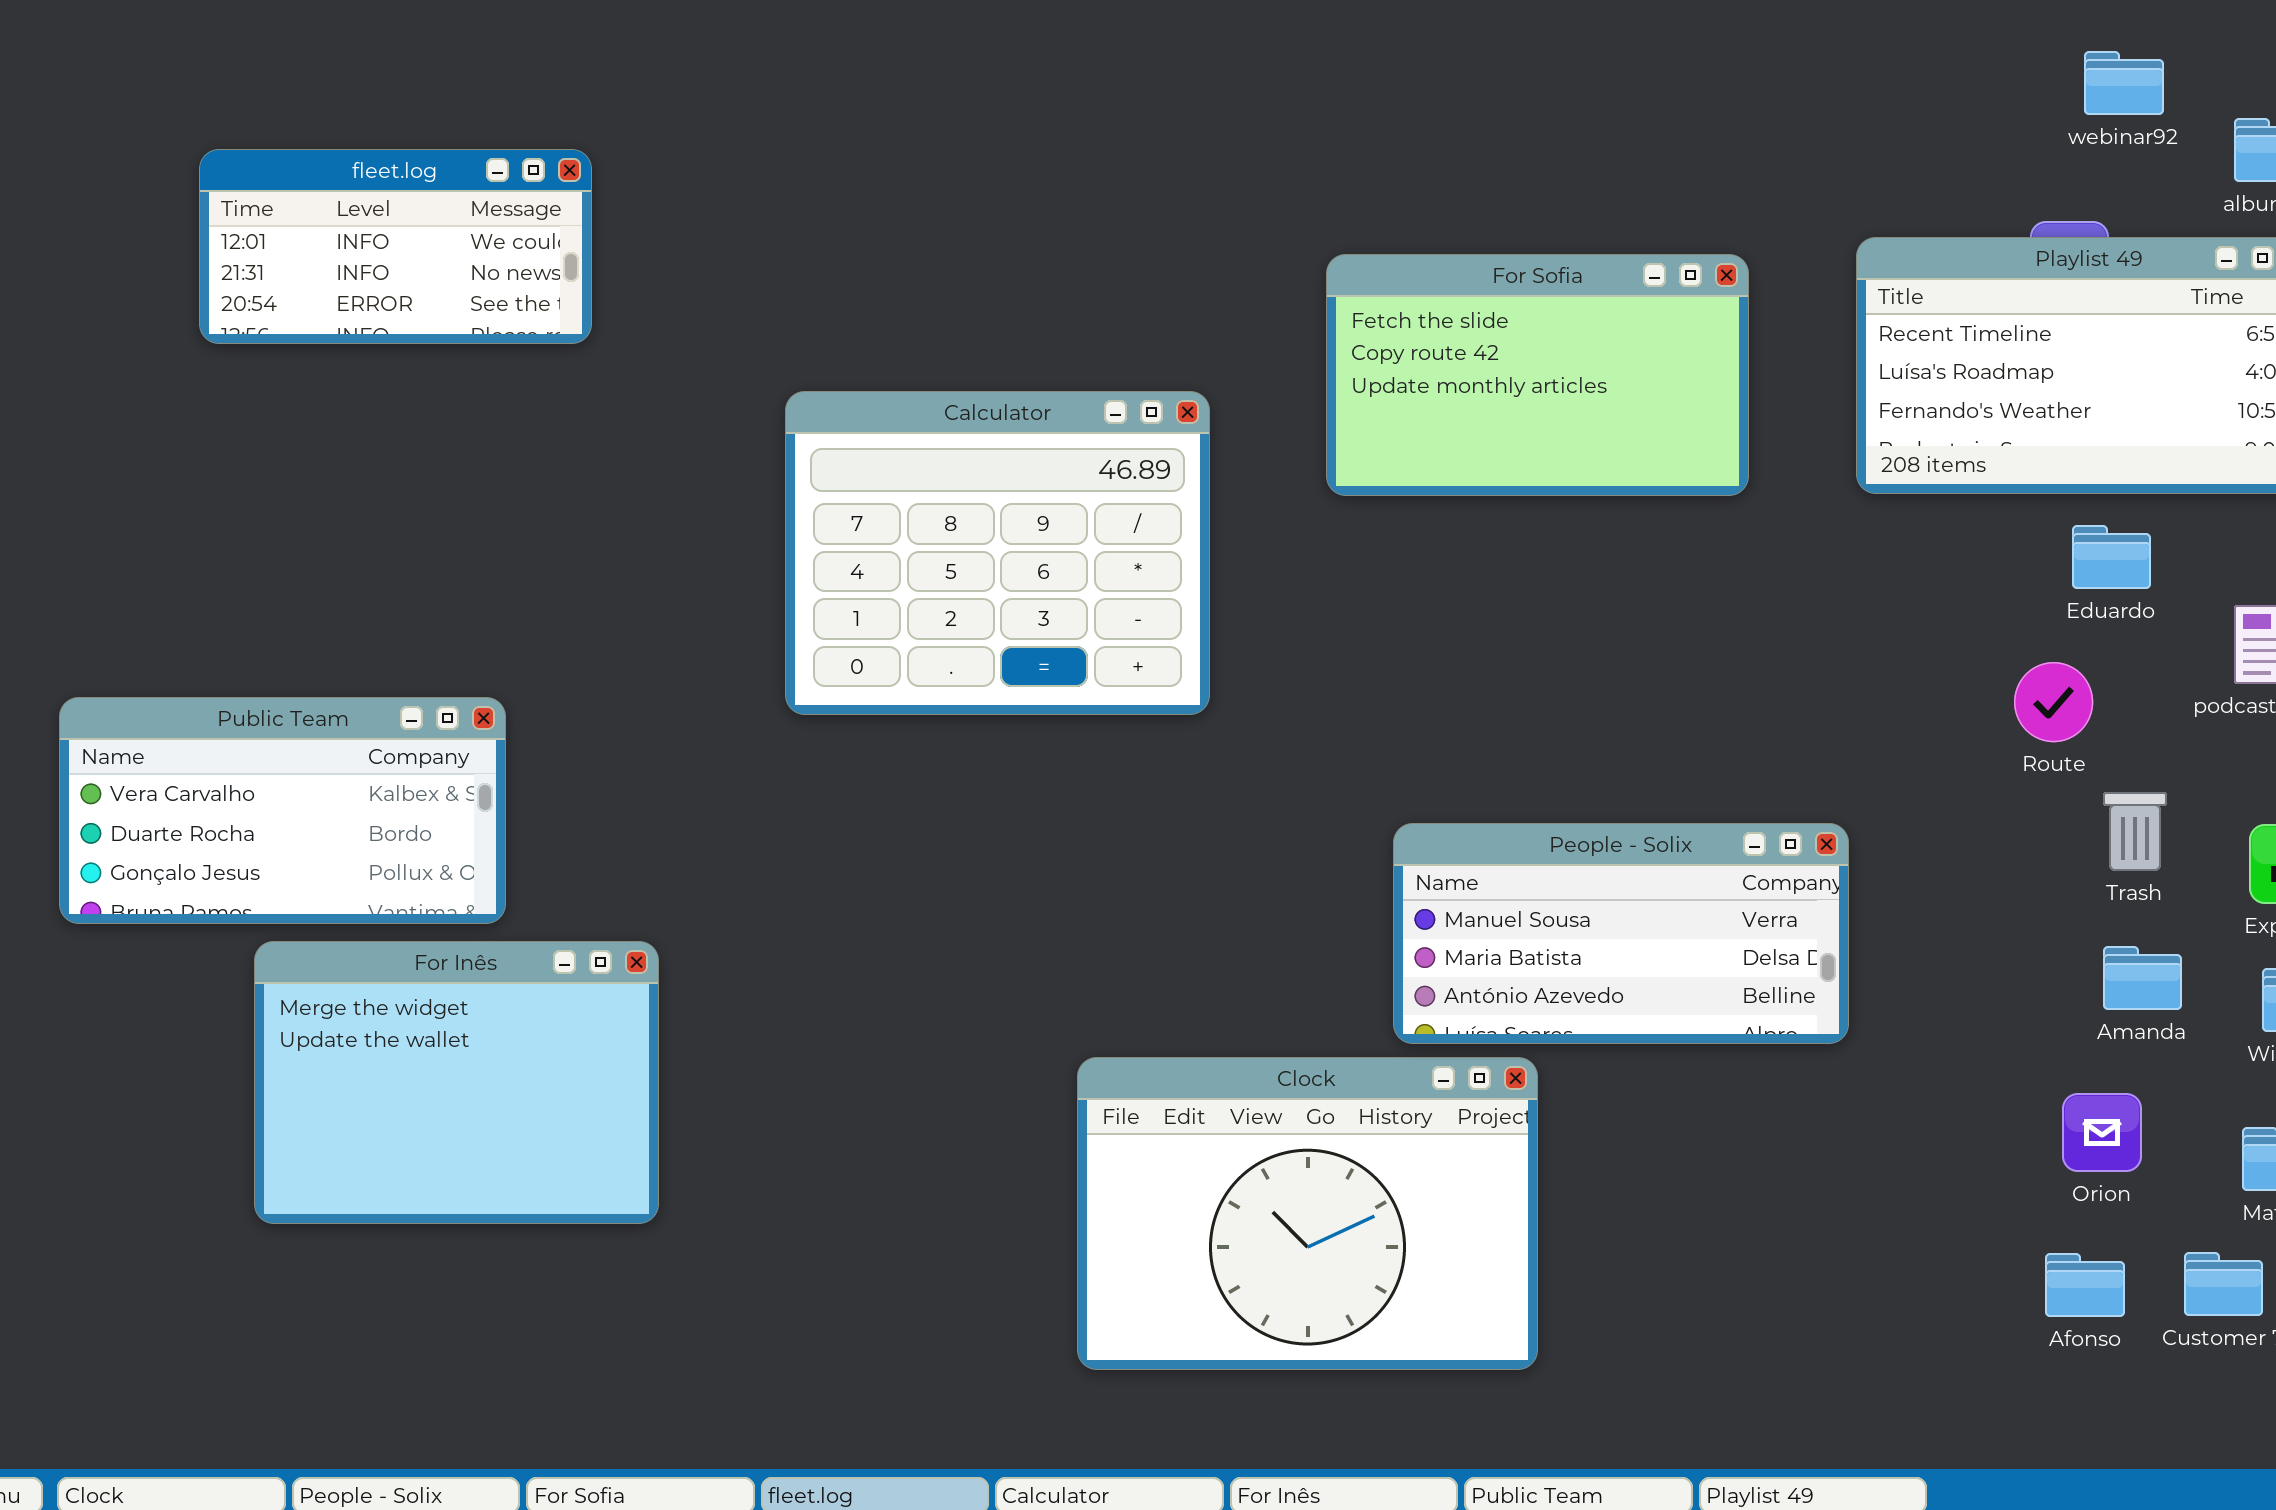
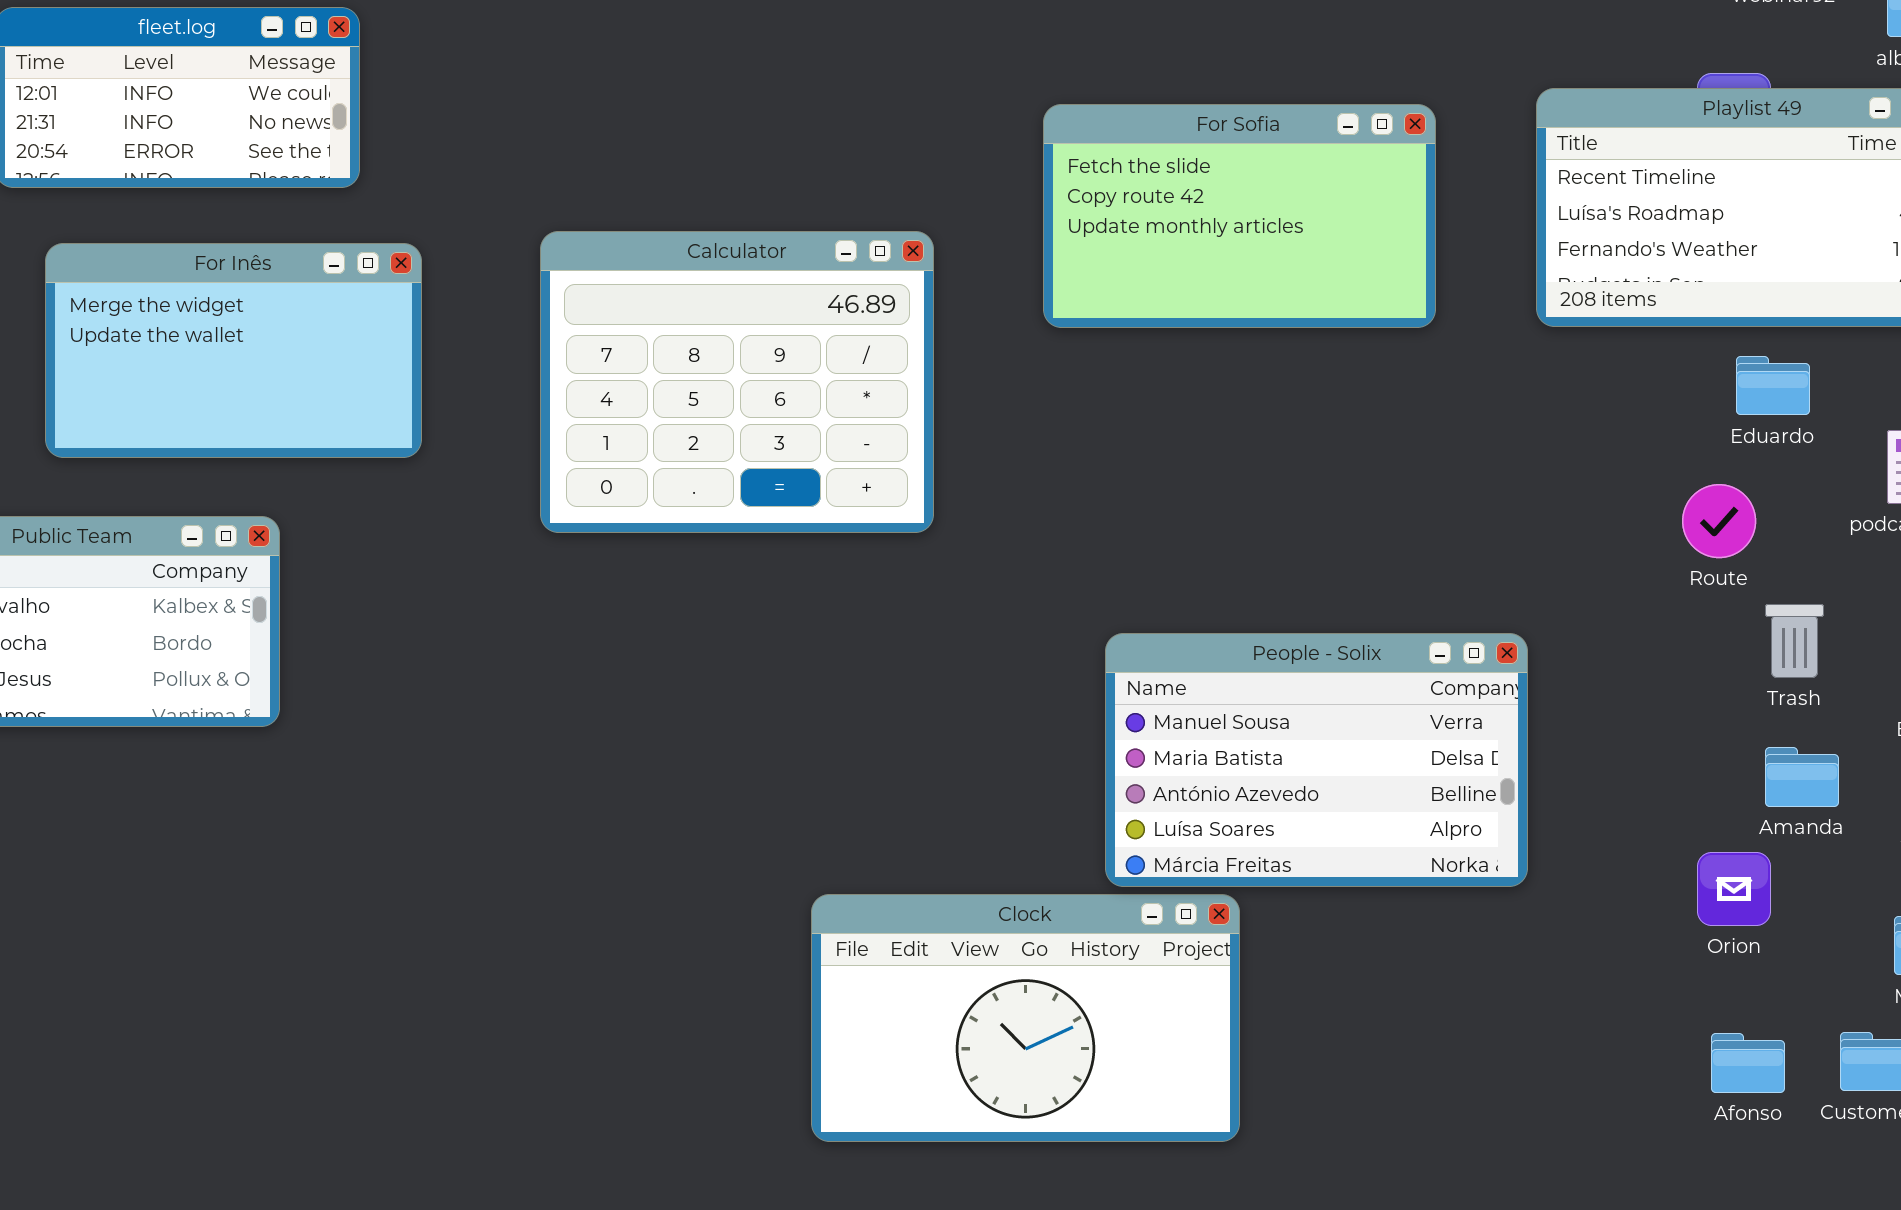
People - Solix: [1393,823,1849,1044] -> [1105,633,1528,887], resized
For Inês: [254,941,659,1224] -> [45,243,422,458], moved, resized
Clock: [1077,1057,1538,1370] -> [811,894,1240,1142], resized
Orion: [2062,1093,2142,1172] -> [1697,852,1771,926], moved

